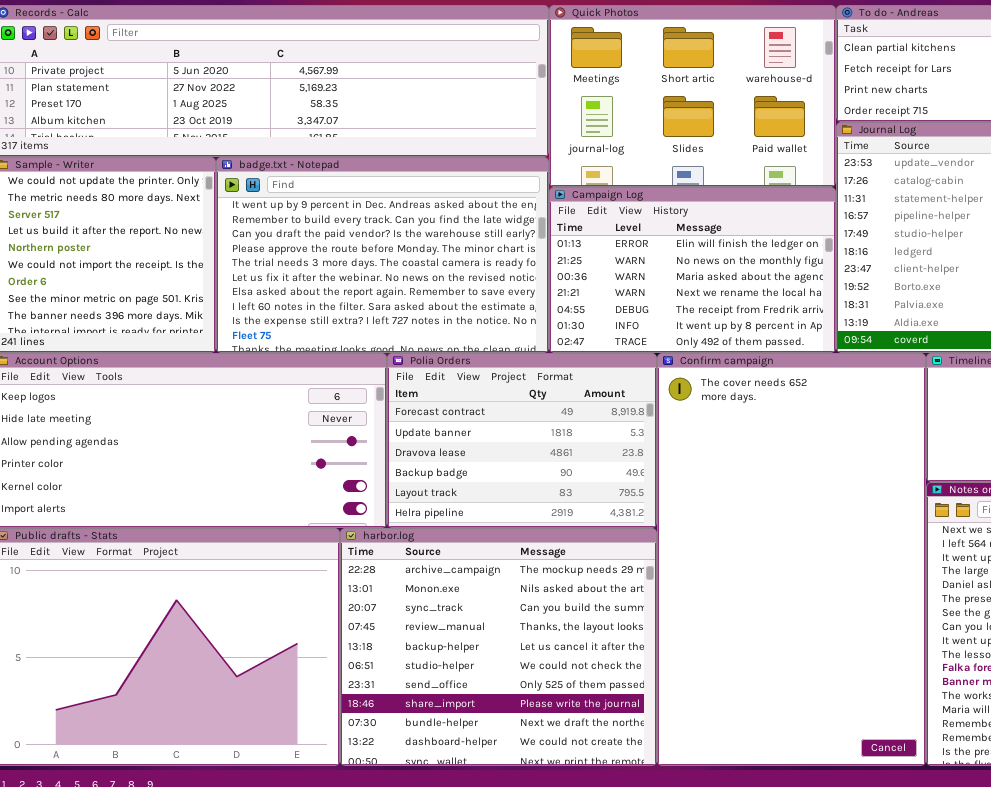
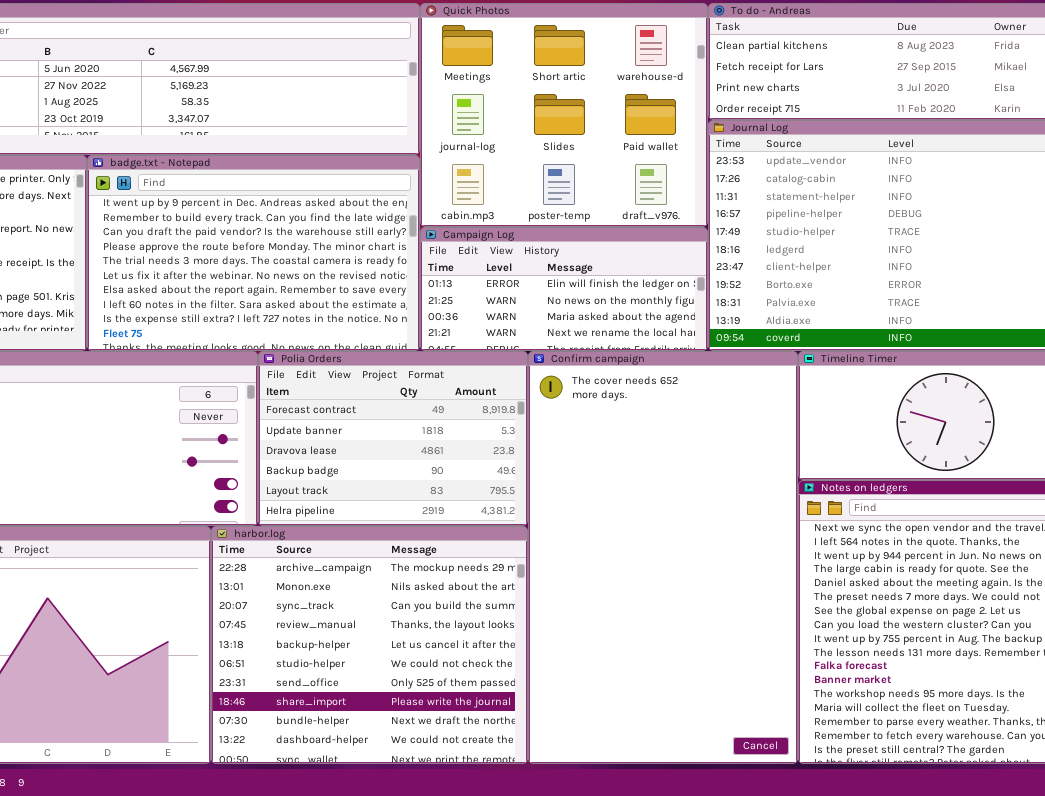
Quick Photos: [549,5,836,187] -> [420,3,708,227], resized
Campaign Log: [549,187,836,353] -> [420,227,708,351], resized

